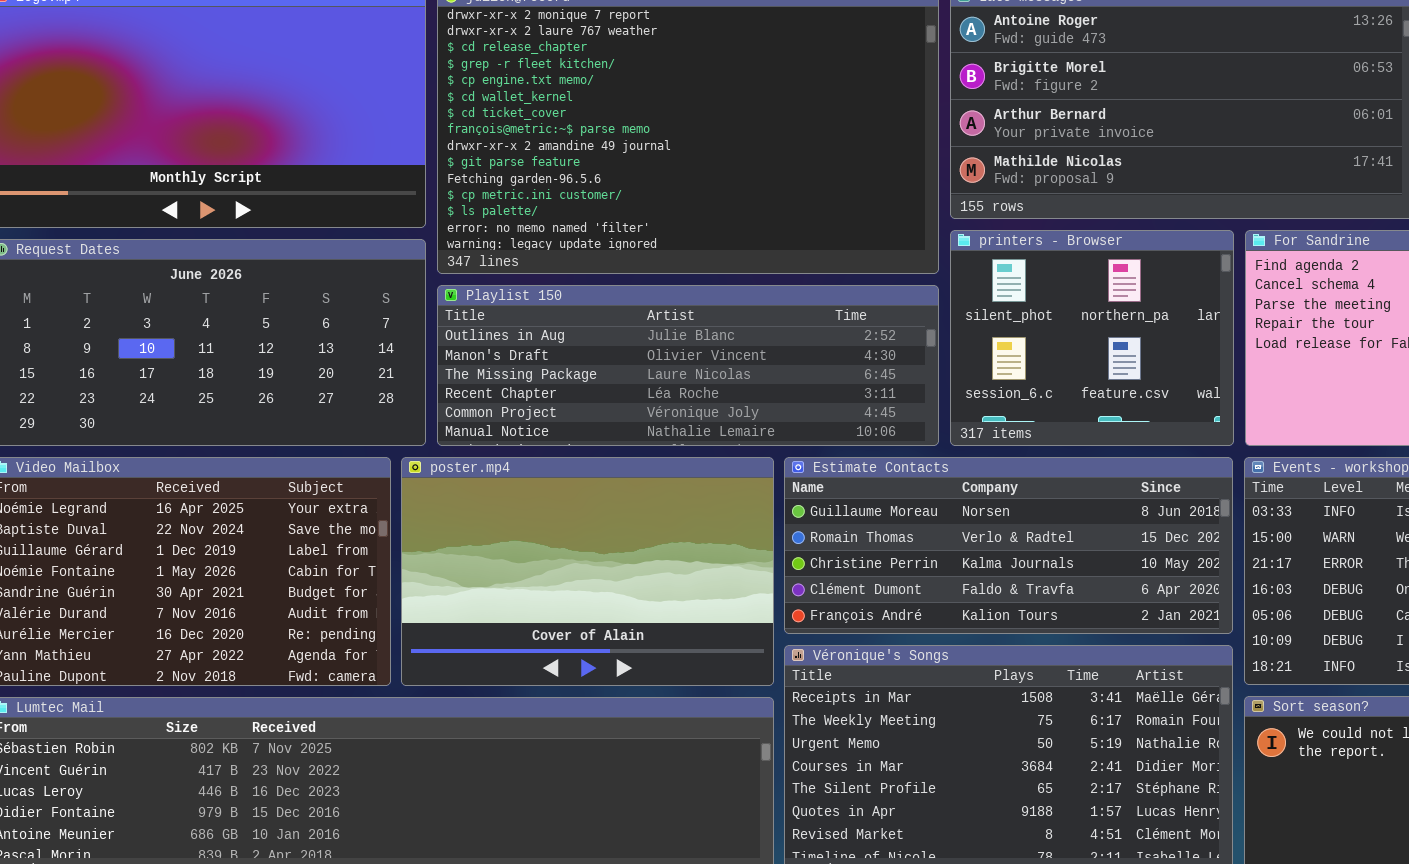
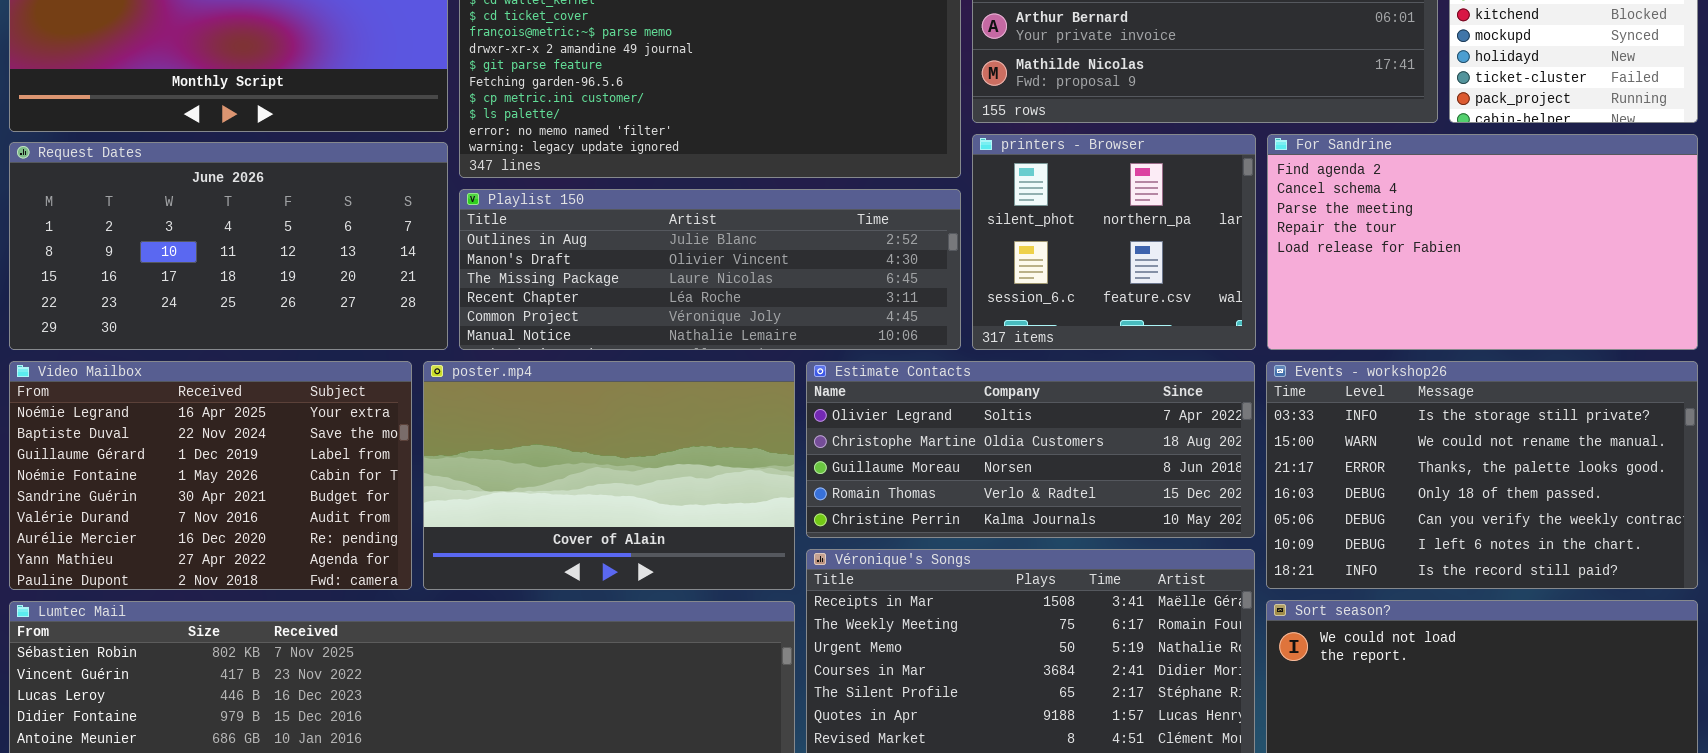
Estimate Contacts: [784,457,1233,634] -> [806,361,1255,538], scrolled up 2 rows

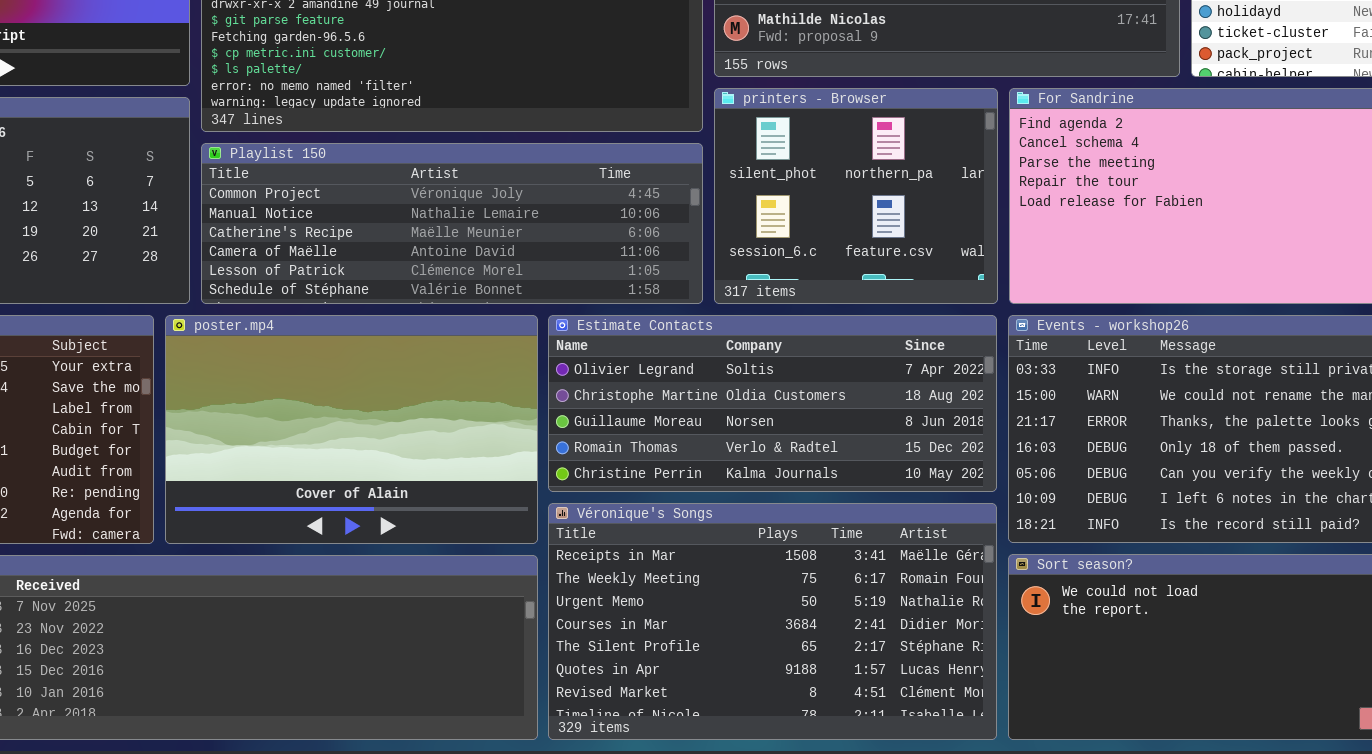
Playlist 150: [459,189,961,350] -> [201,143,703,304], scrolled down 4 rows

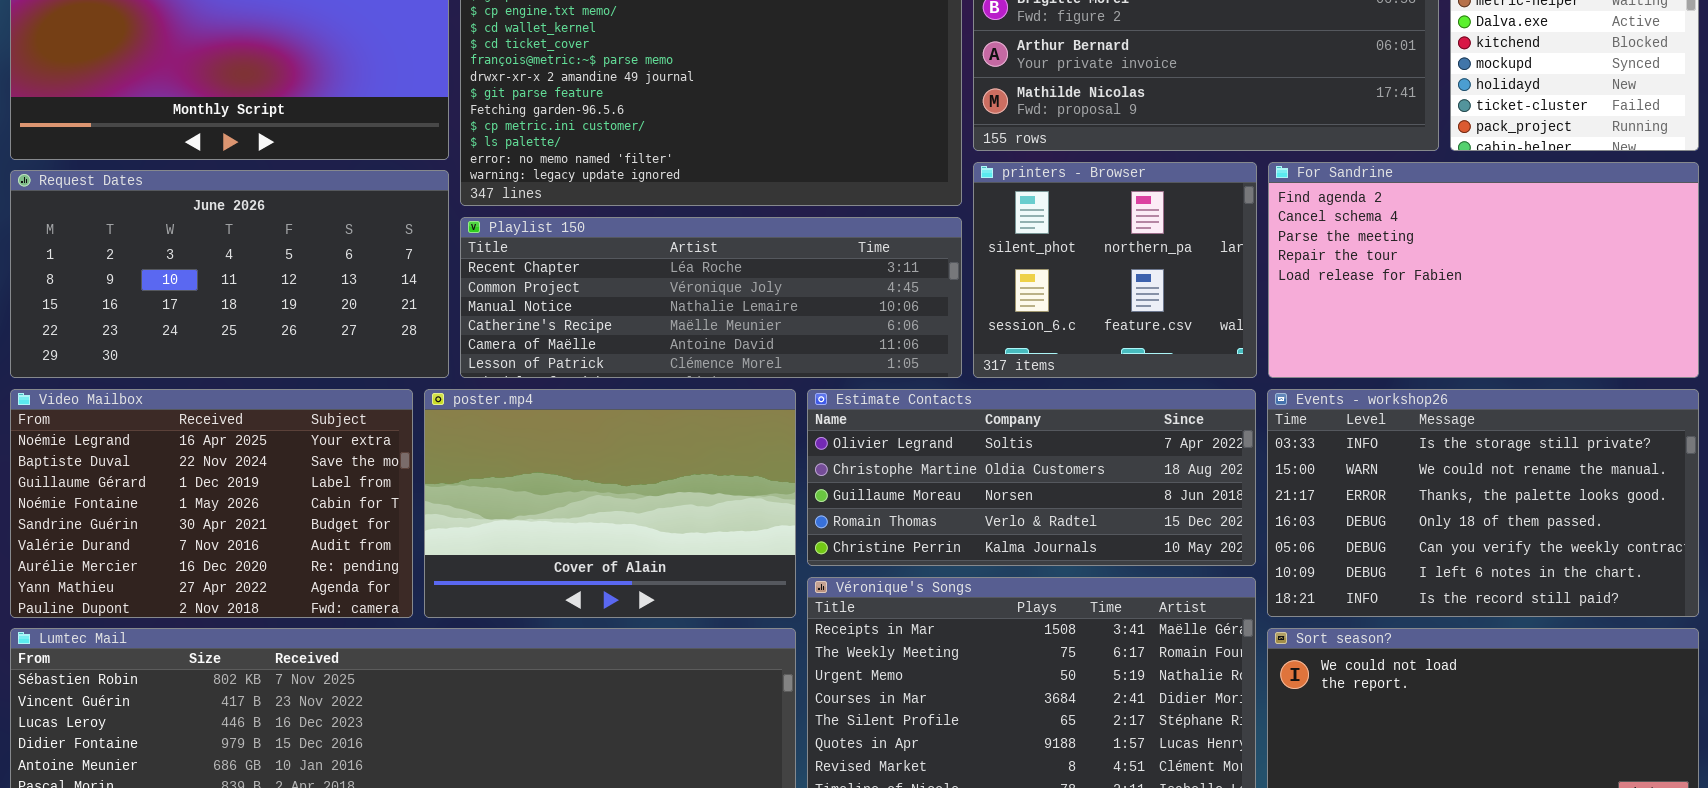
Playlist 150: [201,143,703,304] -> [460,217,962,378], scrolled up 1 row

